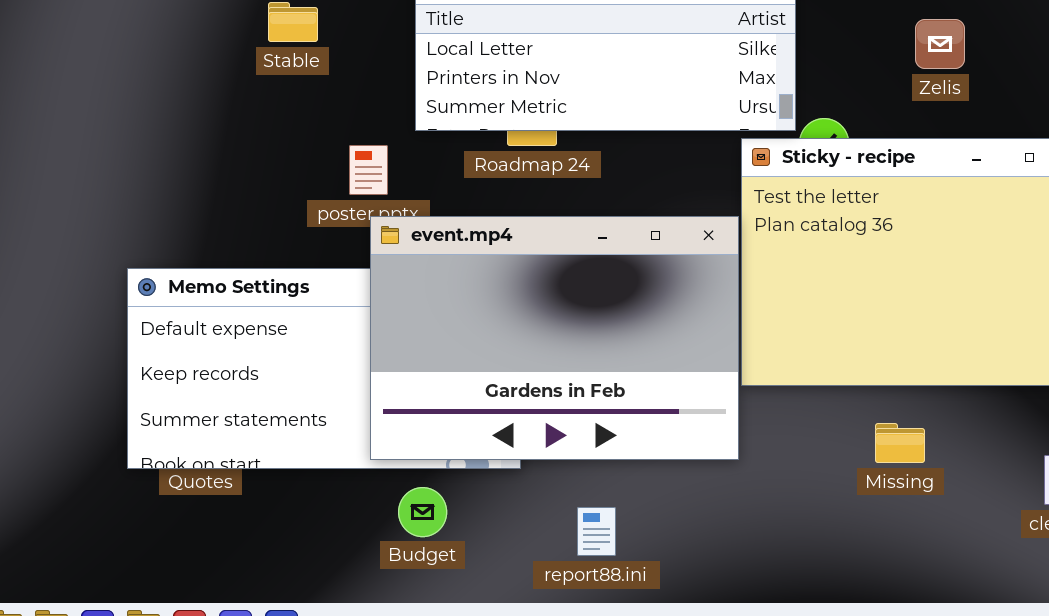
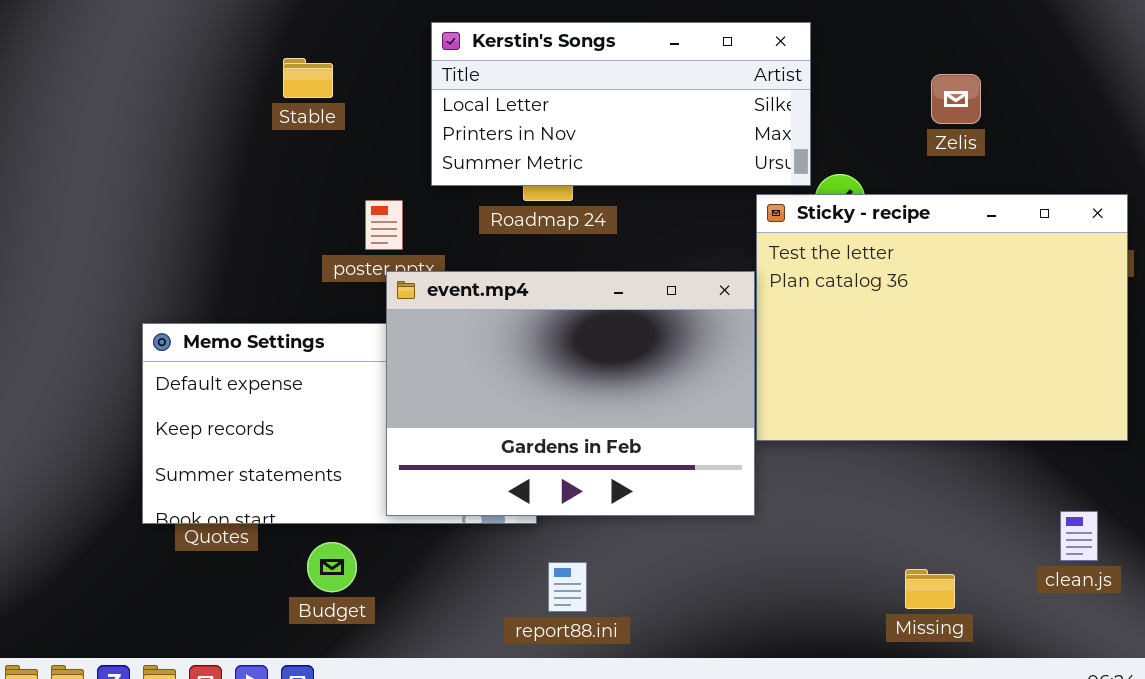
Missing: [875,423,925,463] -> [905,569,955,609], moved
Budget: [398,487,447,537] -> [307,542,357,592], moved
report88.ini: [577,507,616,556] -> [548,562,587,612], moved

